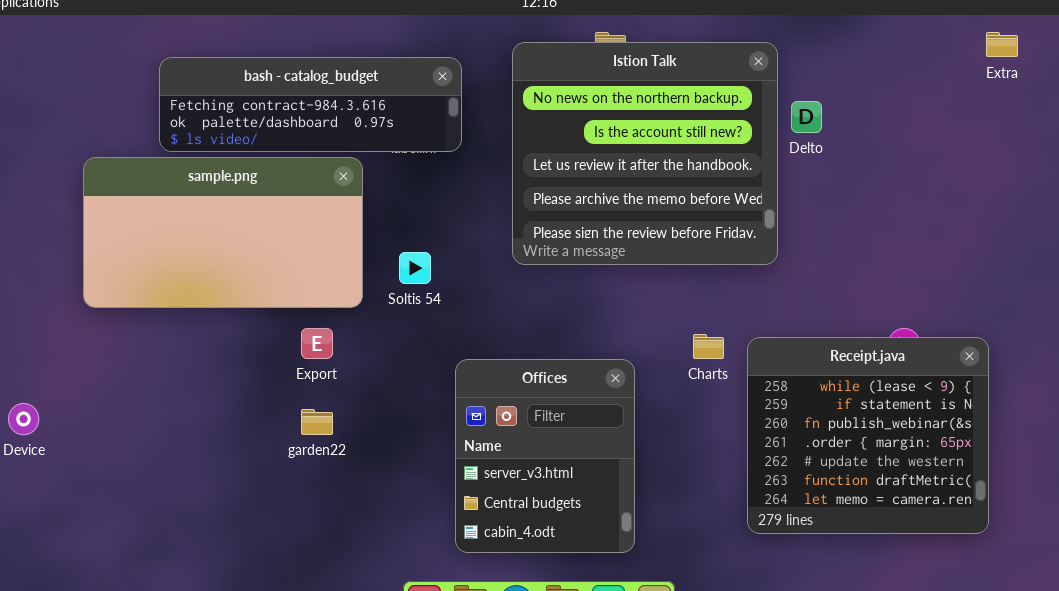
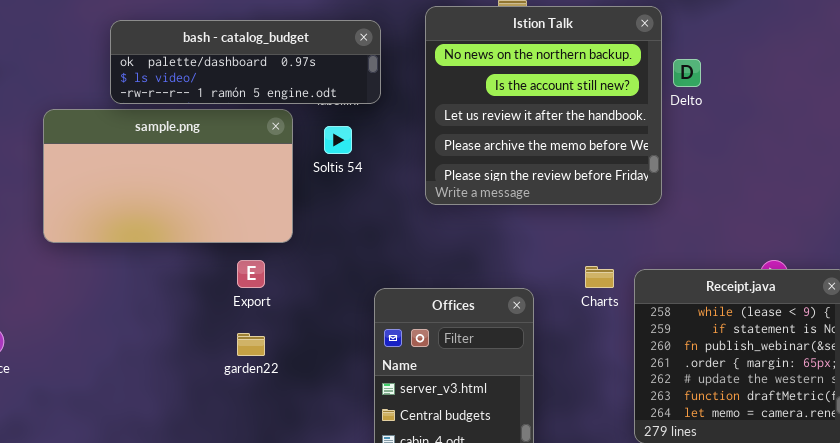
bash - catalog_budget: [159,57,462,152] -> [110,20,381,104], scrolled down 1 row
Soltis 54: [399,252,431,284] -> [324,126,352,154], moved

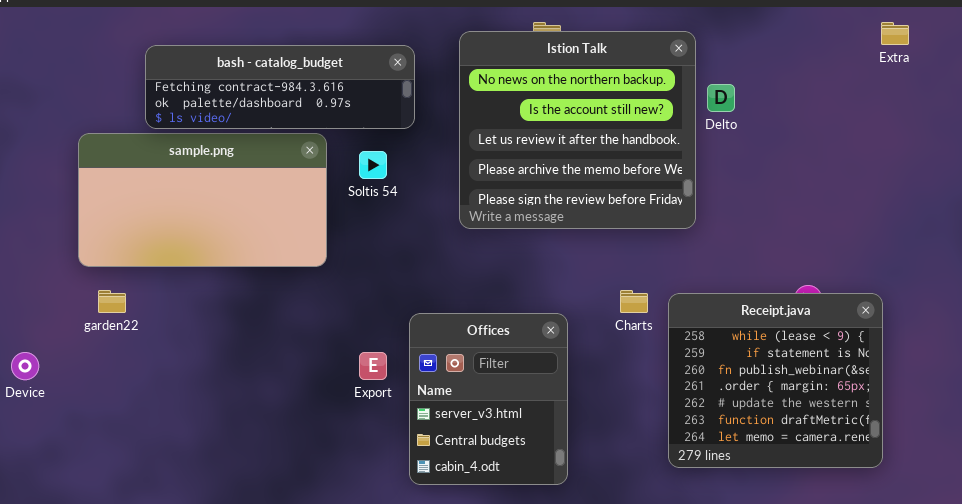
bash - catalog_budget: [110,20,381,104] -> [145,45,415,129], scrolled up 1 row
Export: [237,260,265,288] -> [359,352,387,380], moved
garden22: [237,333,265,356] -> [98,290,126,313], moved

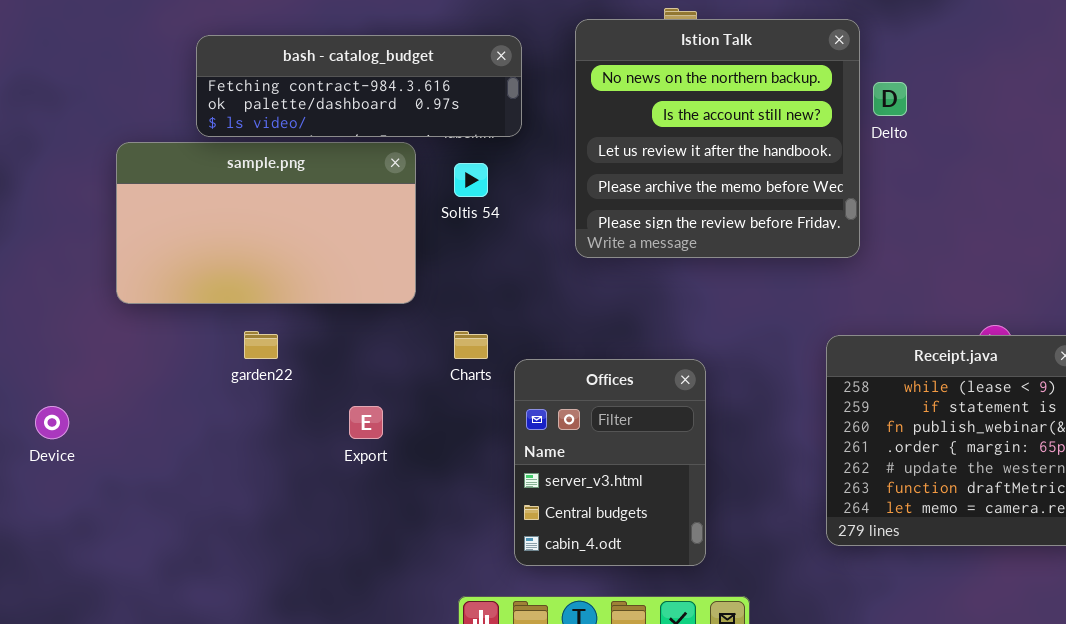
garden22: [98,290,126,313] -> [244,331,278,359], moved
Charts: [620,290,648,313] -> [454,331,488,359], moved
Export: [359,352,387,380] -> [349,406,383,439], moved

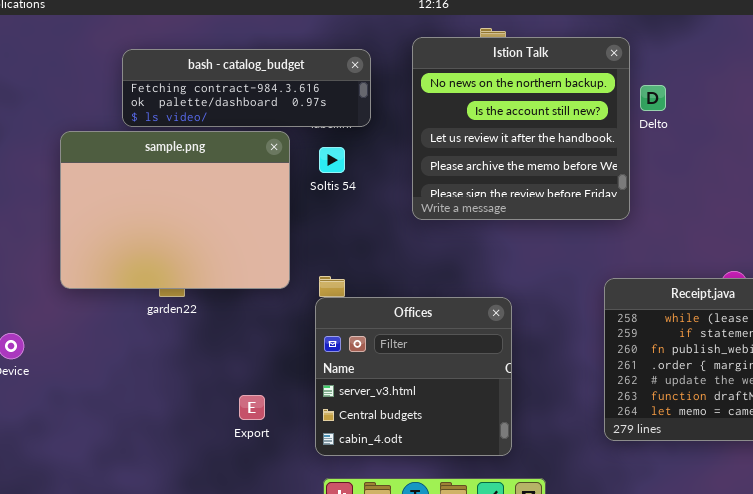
sample.png: [116,142,416,304] -> [60,131,290,289], resized
Offices: [514,359,706,566] -> [315,297,512,456], resized
Export: [349,406,383,439] -> [239,395,265,420], moved

